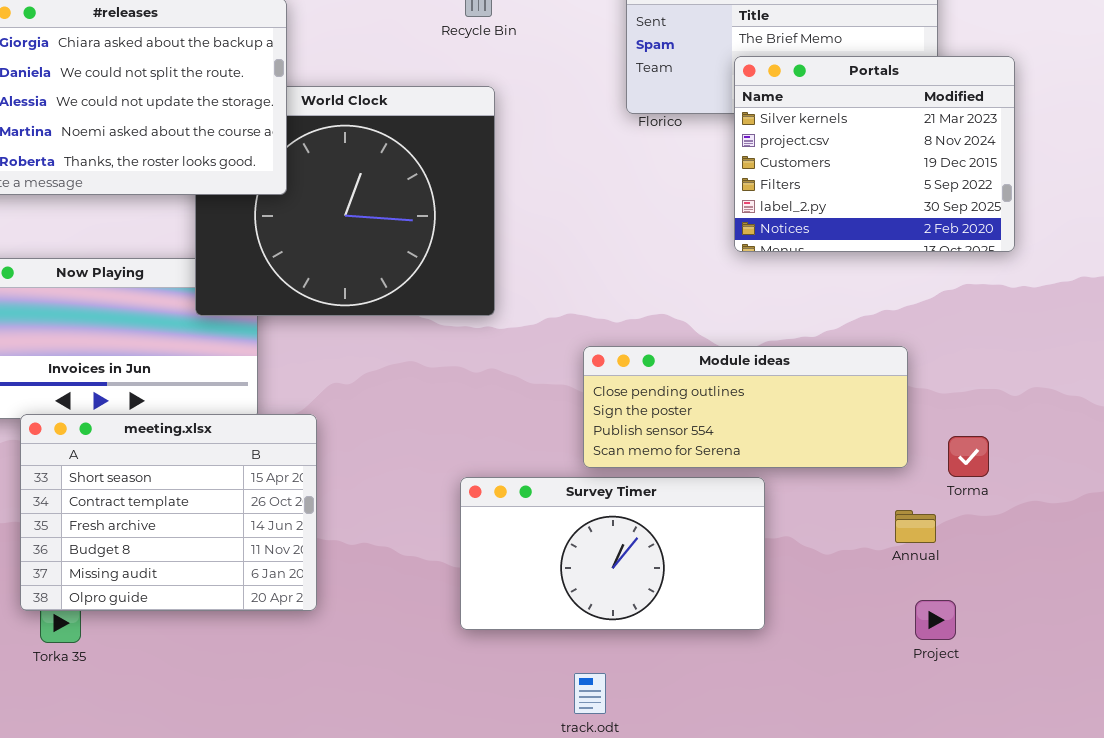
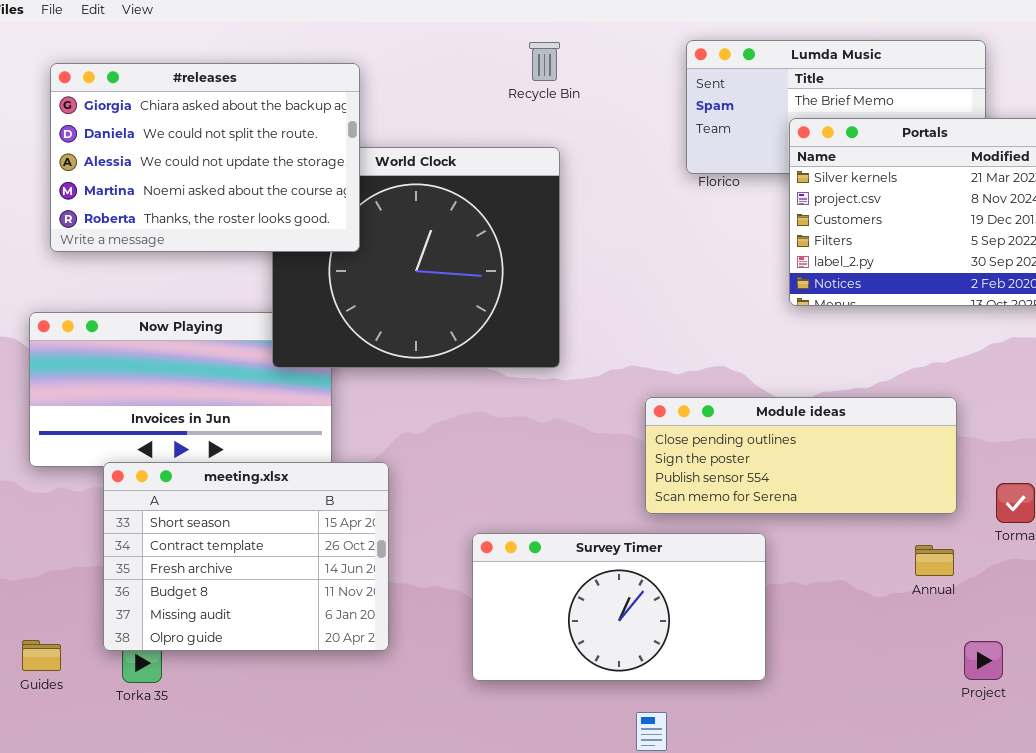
Survey Timer: [460,477,765,630] -> [472,533,766,681], moved
Annual: [895,510,936,543] -> [915,545,954,576], moved

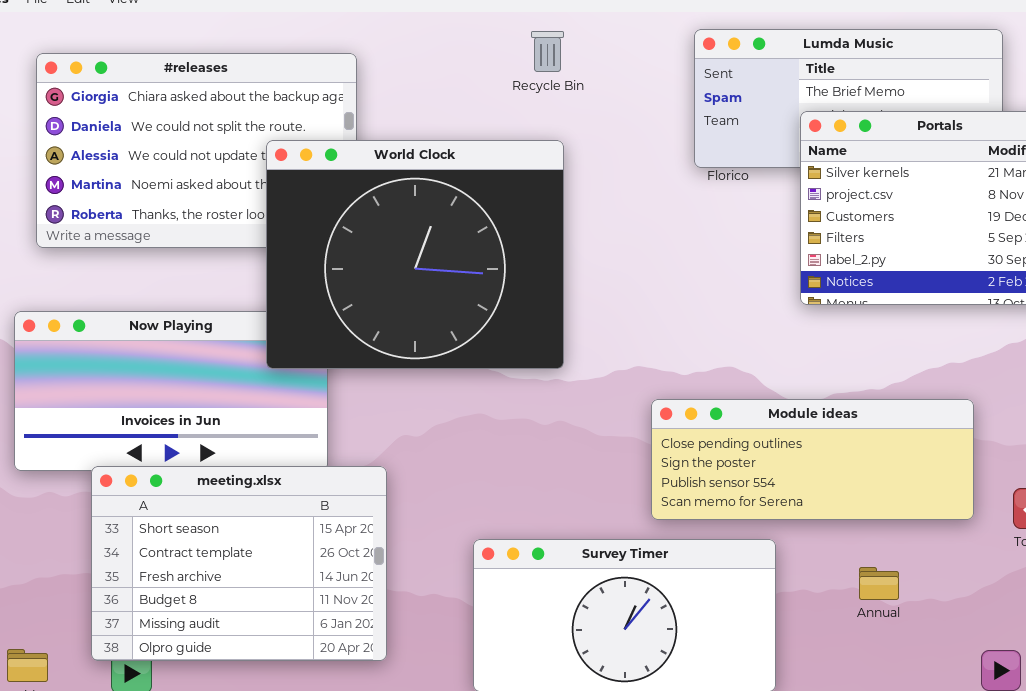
World Clock: [272,147,560,368] -> [266,140,564,369], raised
Annual: [915,545,954,576] -> [859,567,899,600], moved

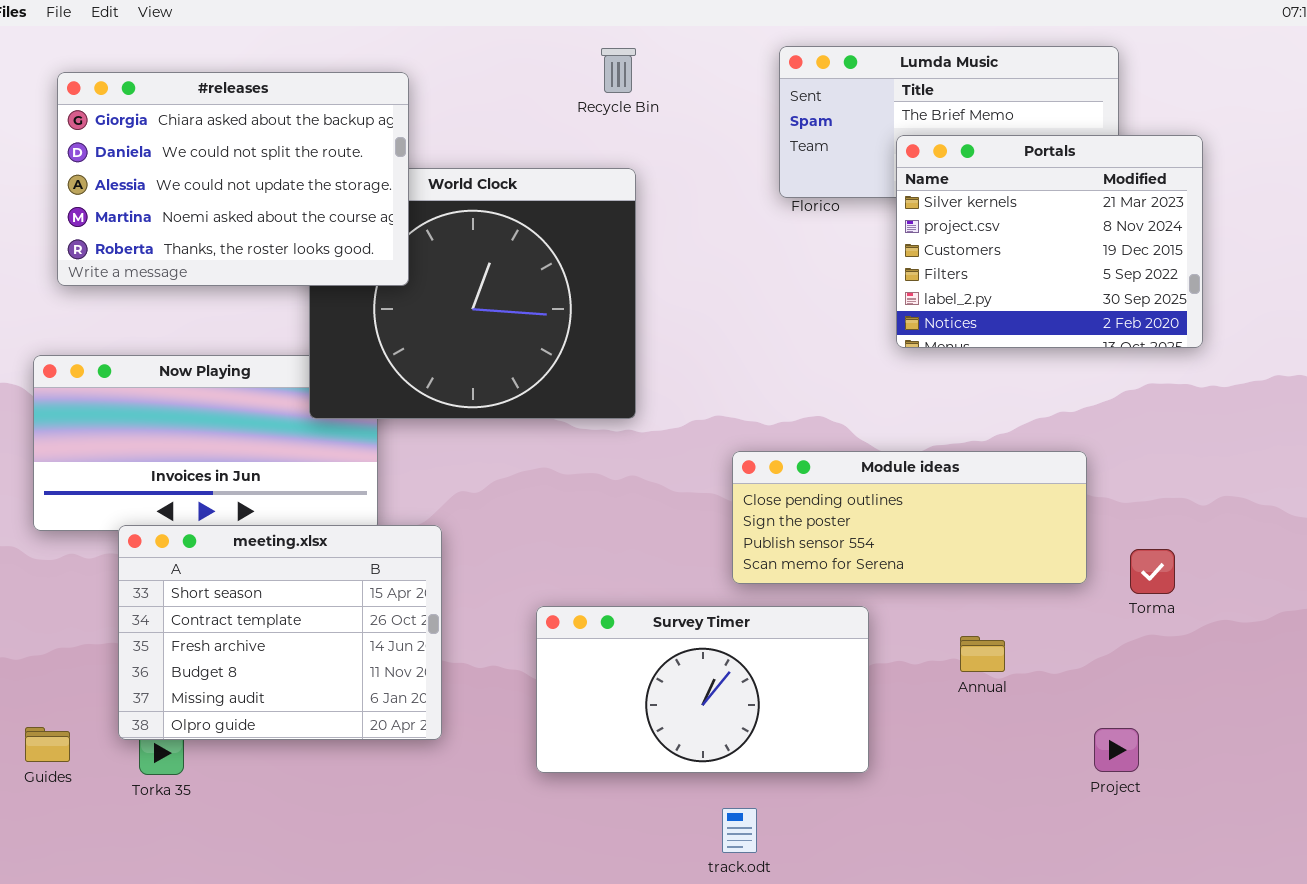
#releases: [36,53,357,248] -> [57,72,409,286], raised

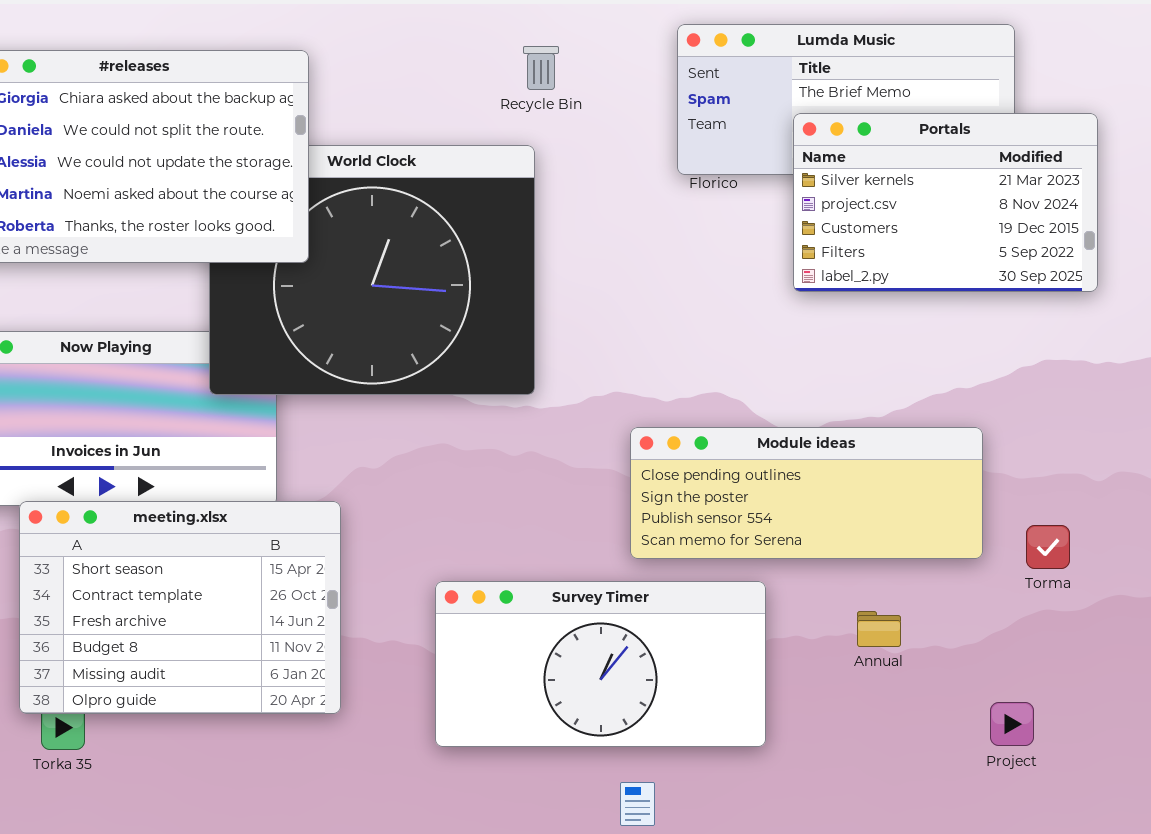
Recycle Bin: [601,48,636,93] -> [523,46,559,90], moved
Portals: [896,135,1203,348] -> [793,113,1098,292], resized

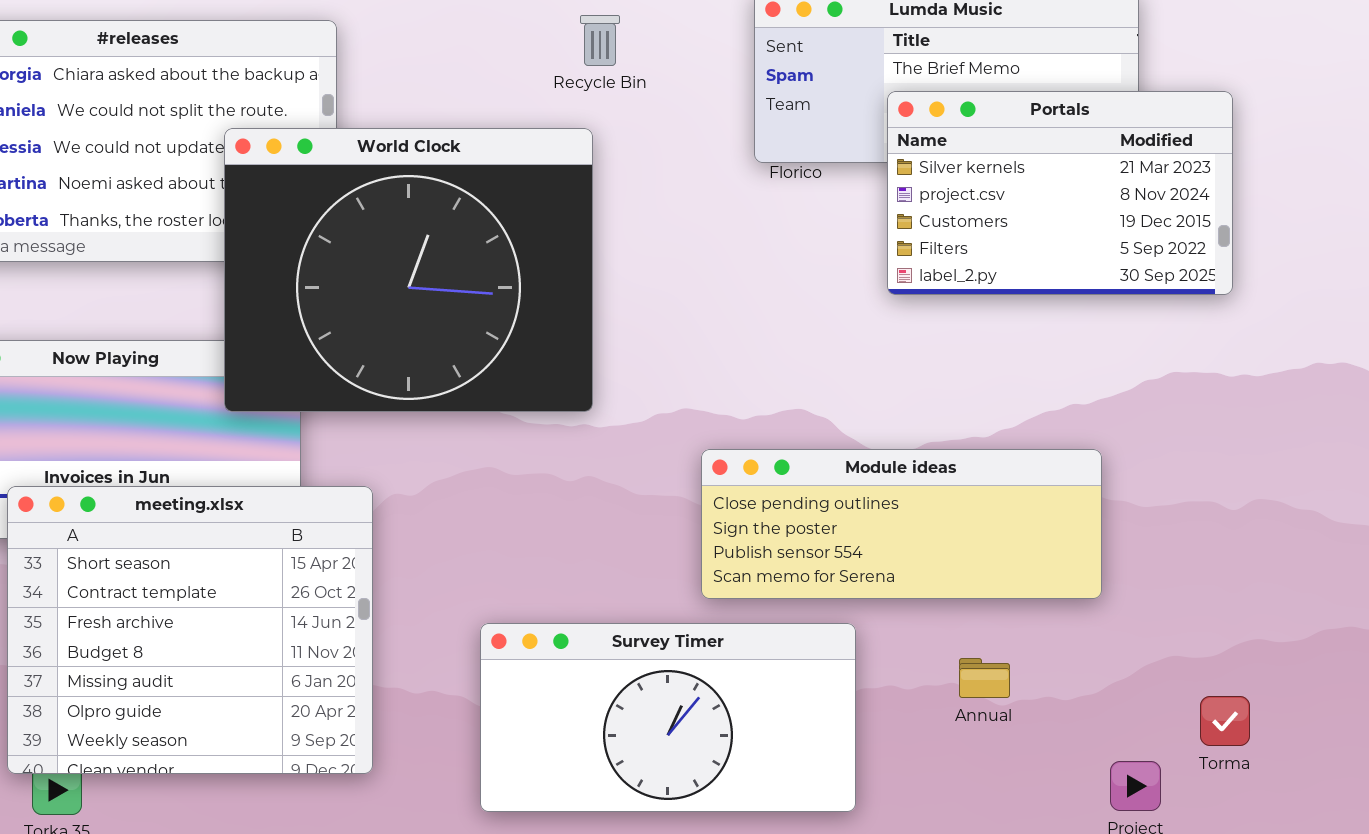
World Clock: [209,145,535,395] -> [224,128,593,412], raised
meeting.xlsx: [19,501,341,714] -> [7,486,373,774], resized
Torma: [1026,525,1070,569] -> [1200,696,1250,746], moved

